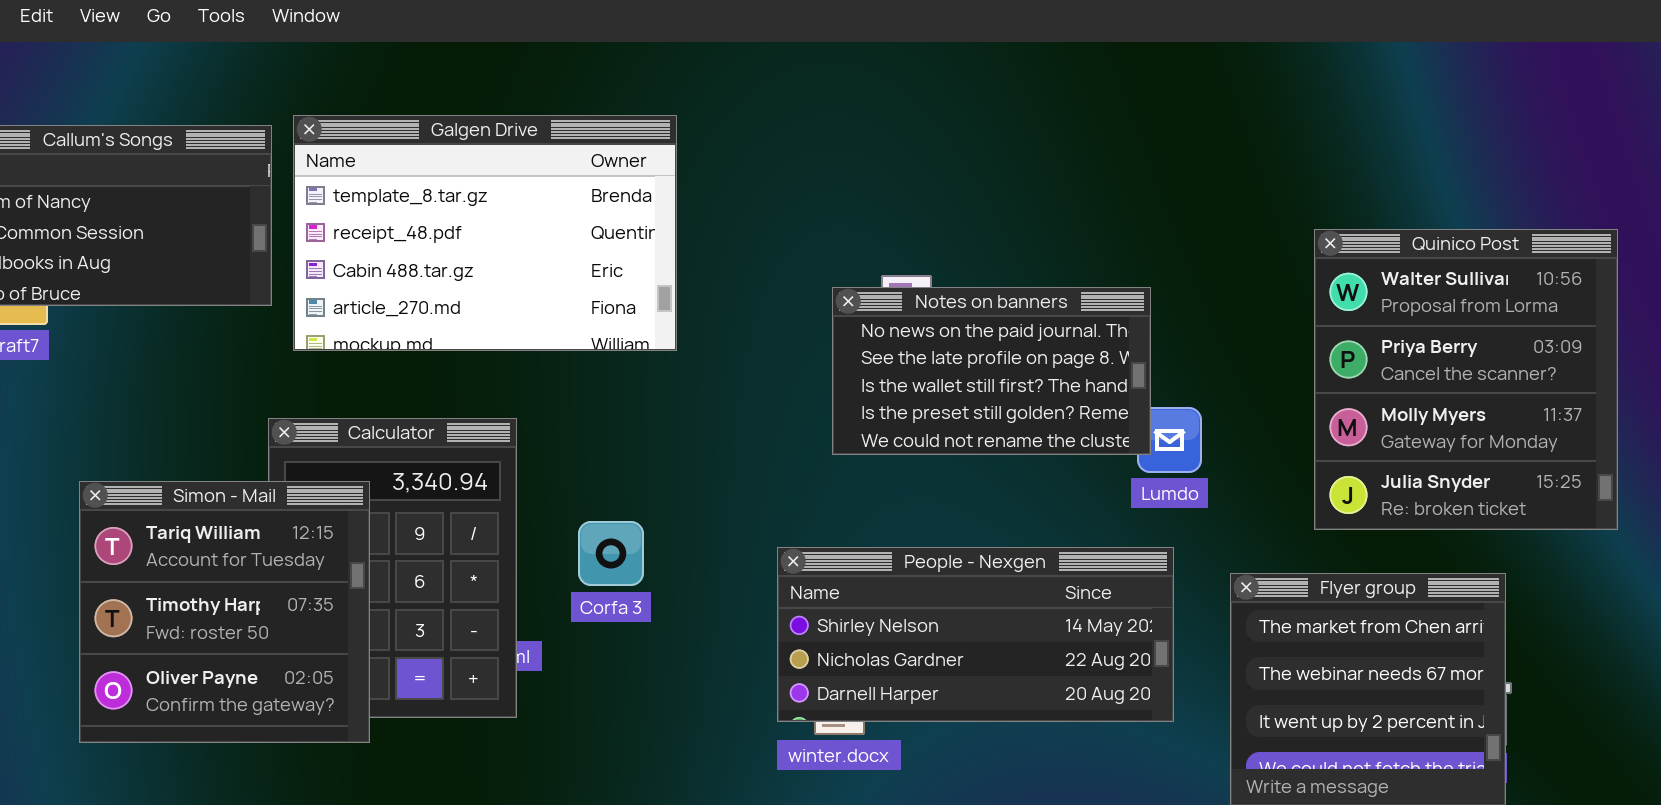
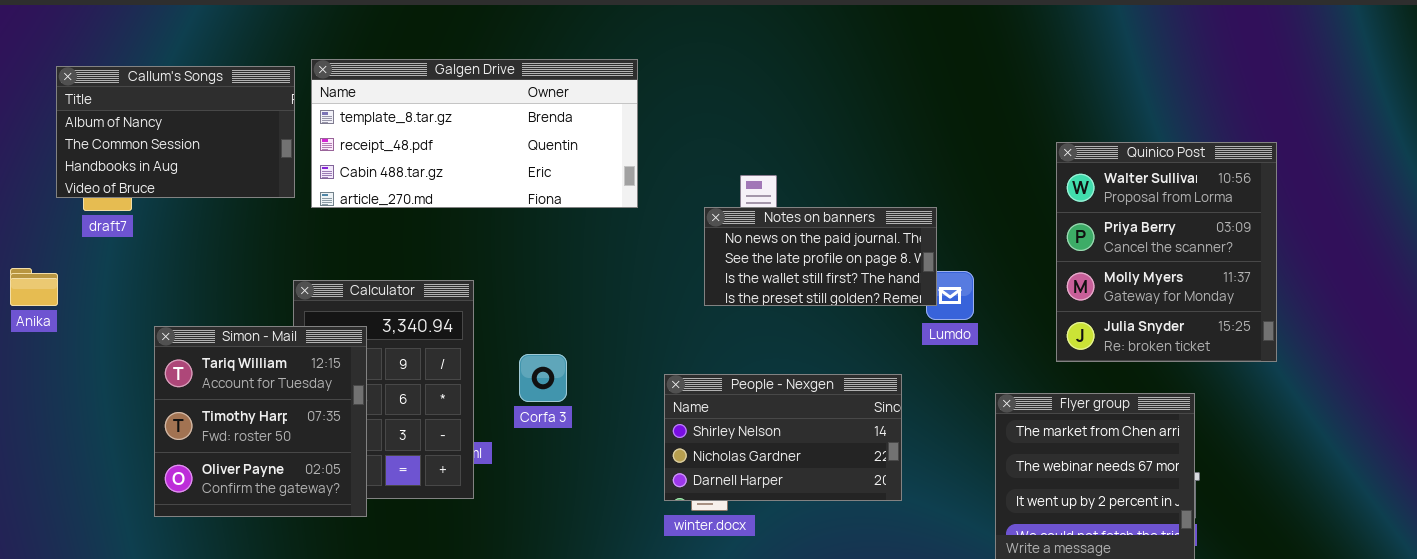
Galgen Drive: [293,115,677,351] -> [311,59,638,208], resized
Notes on banners: [832,287,1151,455] -> [704,207,937,306], resized
People - Nexgen: [777,547,1174,722] -> [664,374,902,501], resized

